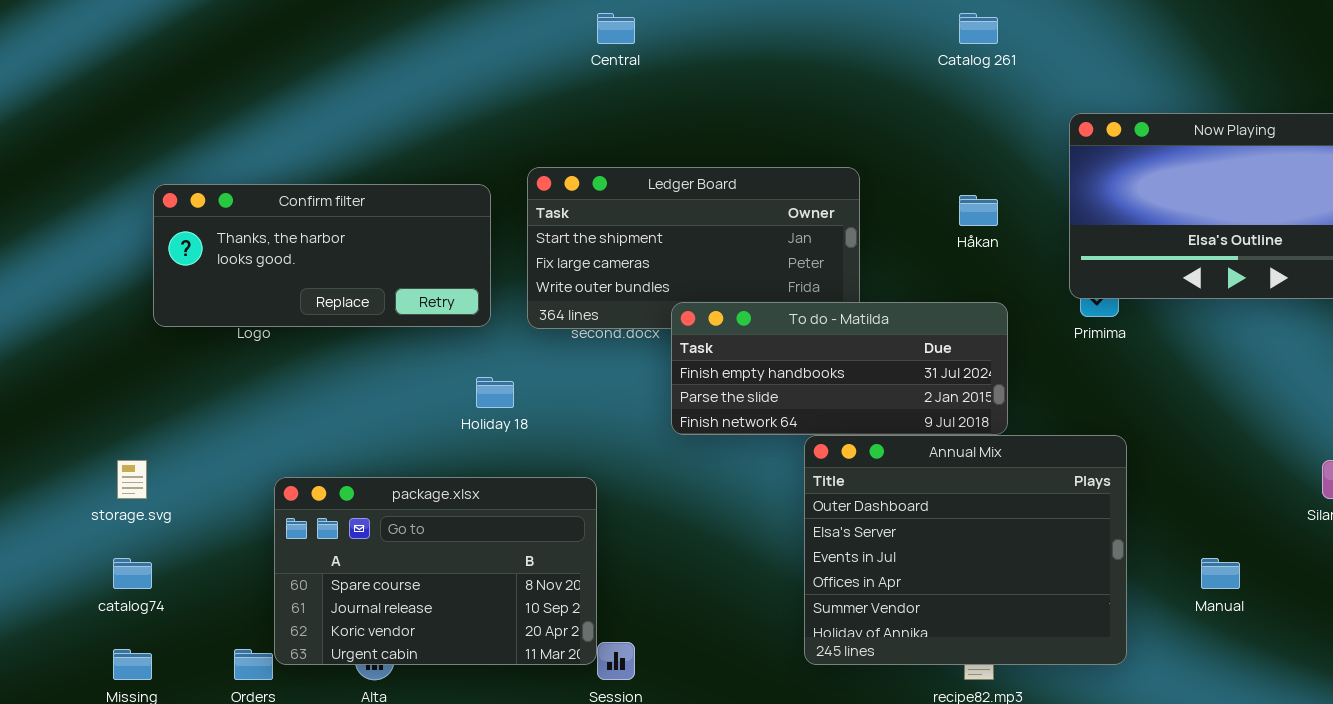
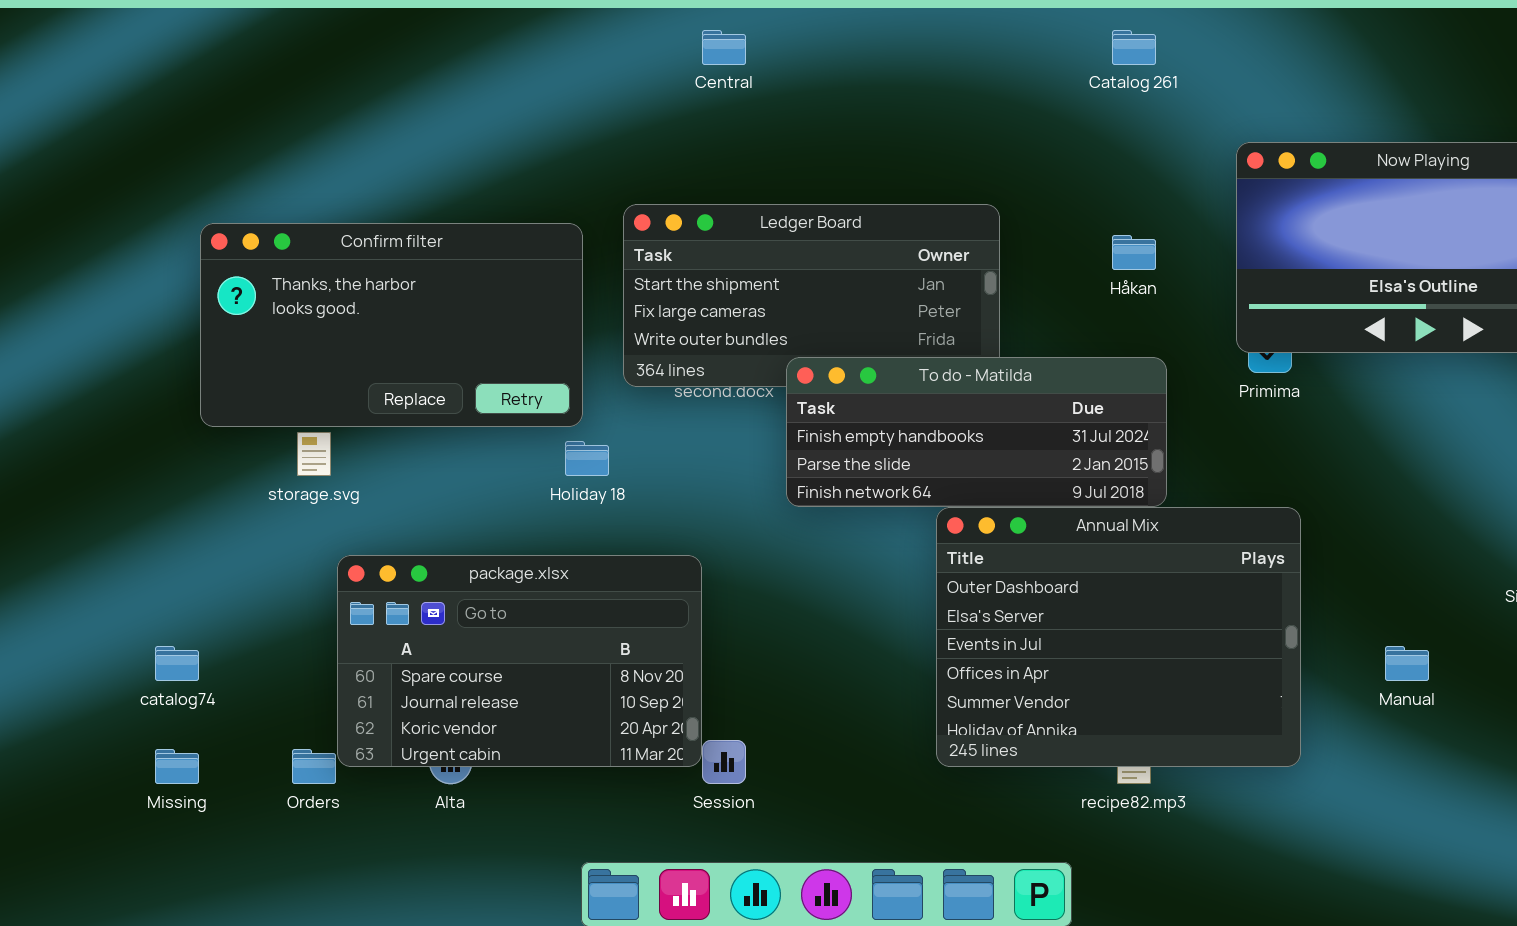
Confirm filter: [153,184,491,327] -> [200,223,583,427], resized
storage.svg: [117,460,147,499] -> [297,432,331,476], moved

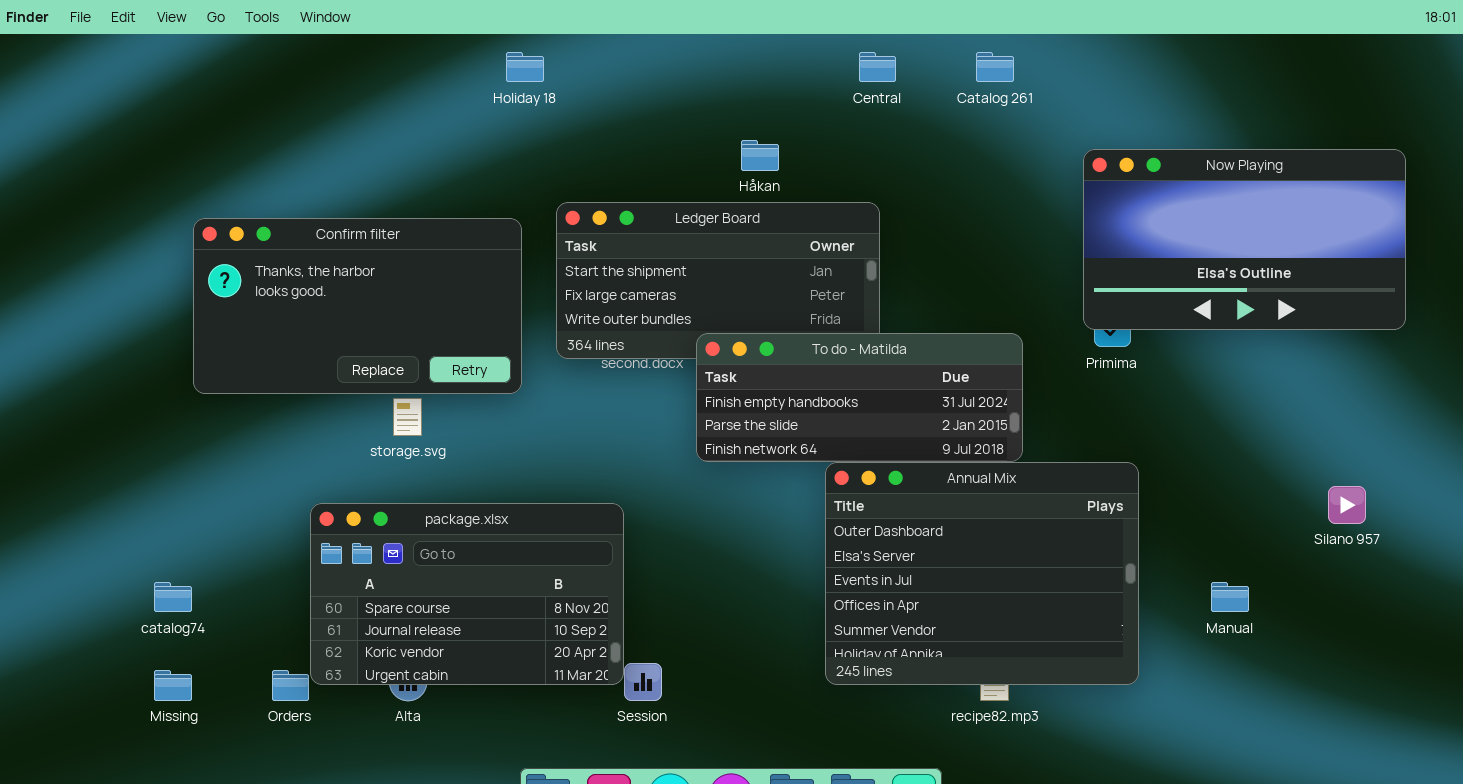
Central: [702,30,746,65] -> [859,52,896,82], moved
Håkan: [1112,235,1156,270] -> [741,140,779,171], moved
storage.svg: [297,432,331,476] -> [393,398,422,436], moved
Holiday 18: [565,441,609,476] -> [506,52,544,82], moved

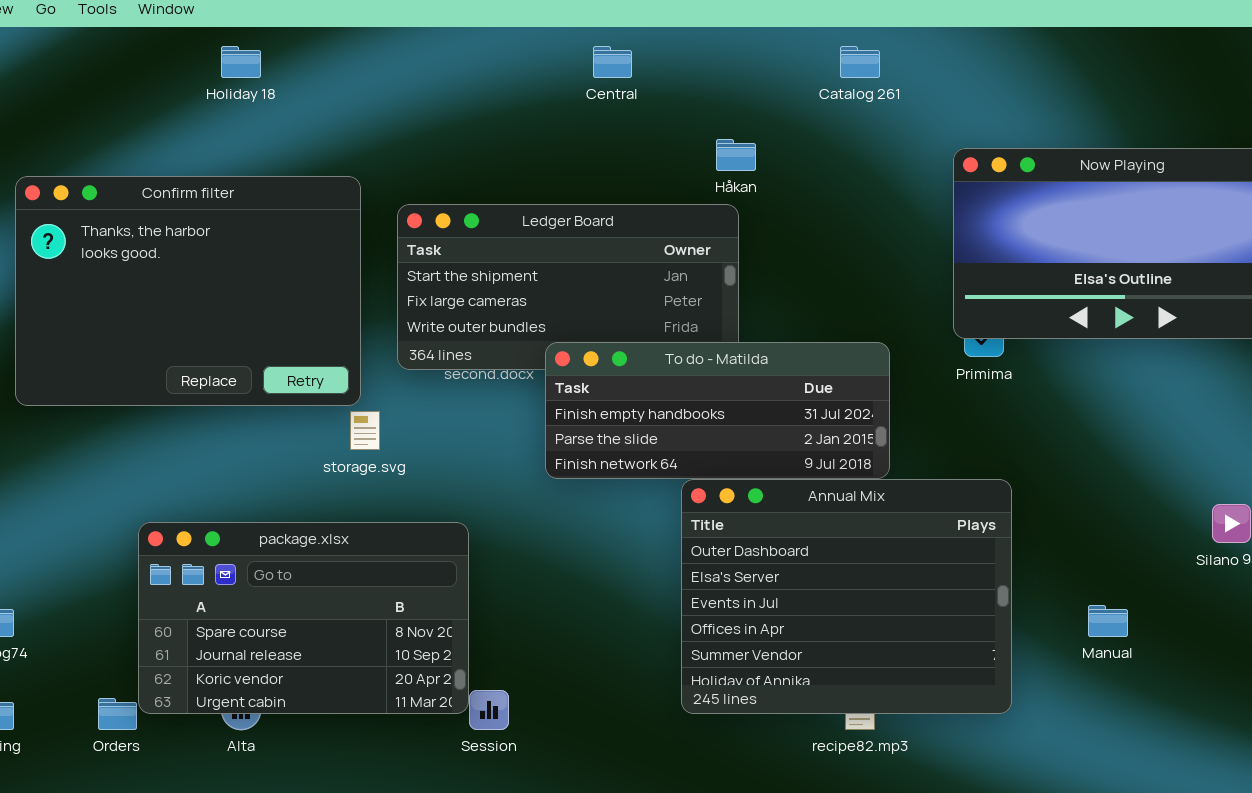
Holiday 18: [506,52,544,82] -> [221,46,261,78], moved
Central: [859,52,896,82] -> [593,46,632,78], moved
Håkan: [741,140,779,171] -> [716,139,756,171], moved
Confirm filter: [193,218,522,394] -> [15,176,361,406], resized
storage.svg: [393,398,422,436] -> [350,411,380,450], moved

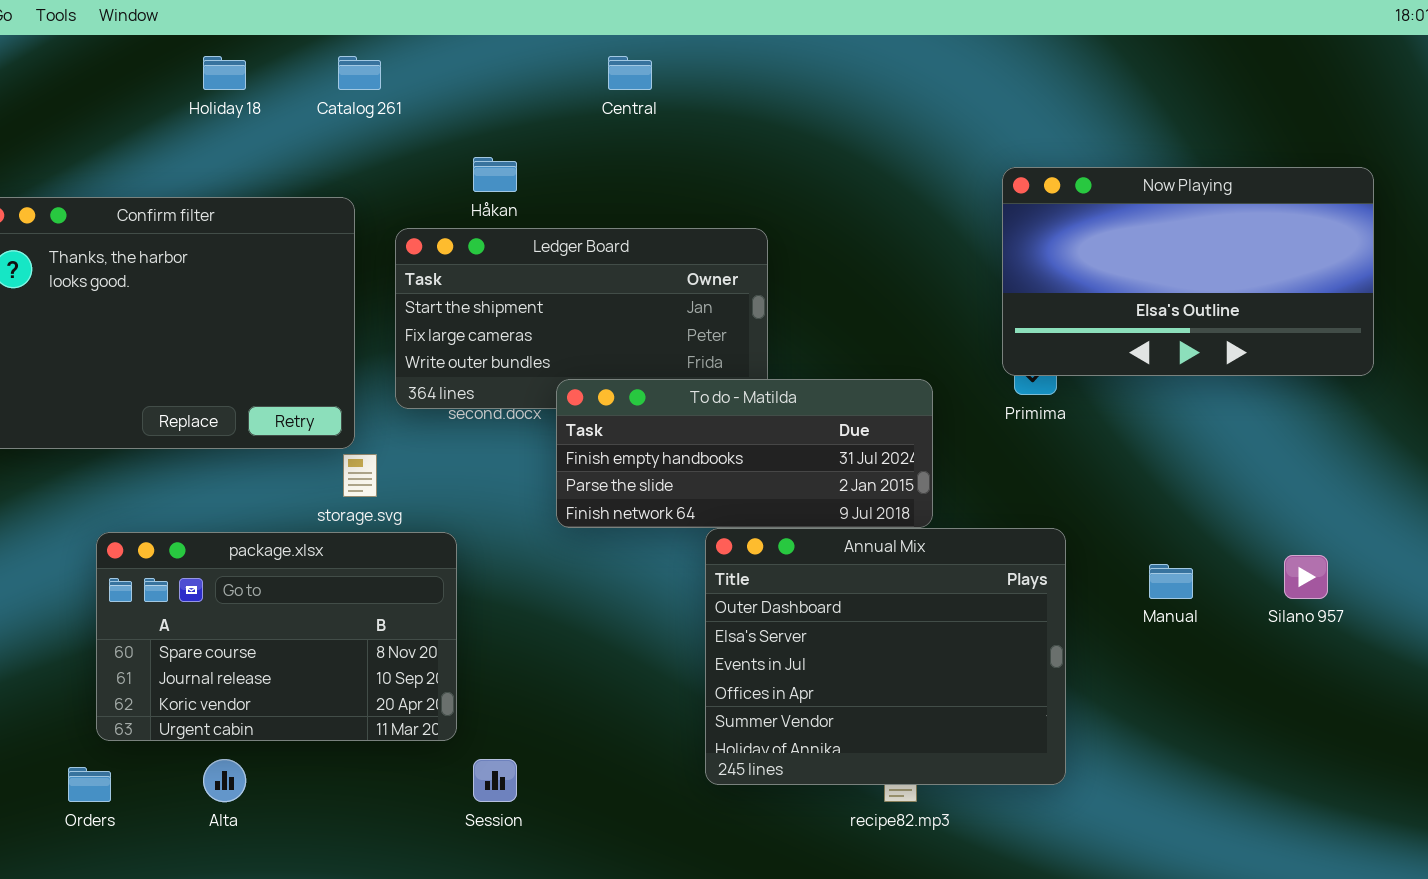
Catalog 261: [840,46,880,78] -> [338,56,381,90], moved
Håkan: [716,139,756,171] -> [473,157,517,192], moved
package.xlsx: [138,522,469,714] -> [96,532,457,741], moved
Manual: [1088,605,1128,637] -> [1149,564,1193,599], moved

